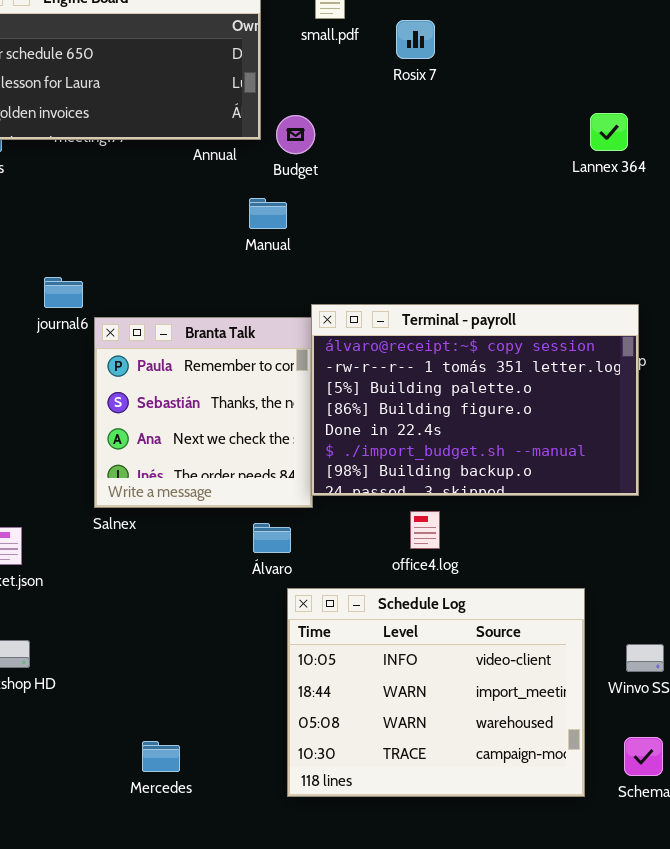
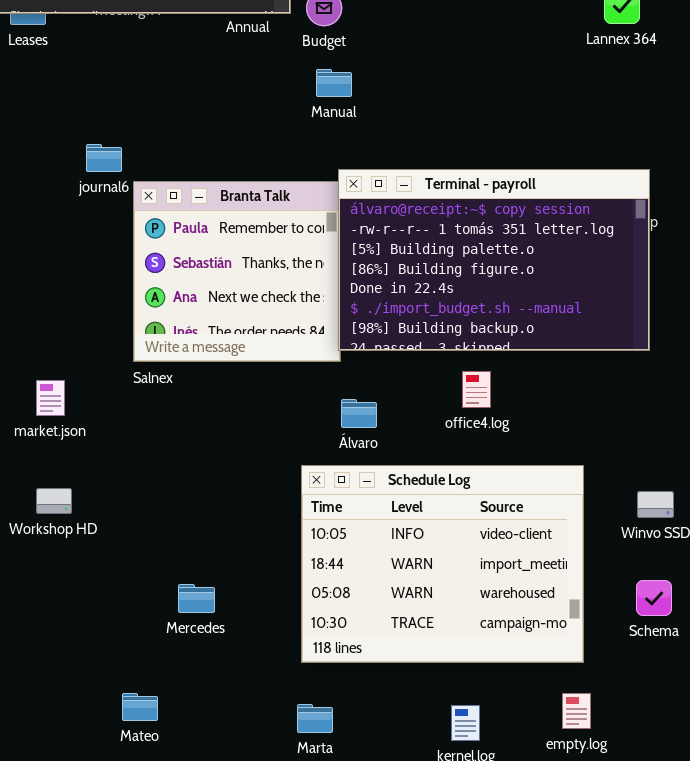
Manual: [249,198,287,229] -> [316,69,352,97], moved
office4.log: [410,511,440,549] -> [462,371,491,408], moved
Álvaro: [253,523,291,553] -> [341,399,377,428], moved
Schedule Log: [287,588,585,797] -> [301,465,584,663], moved

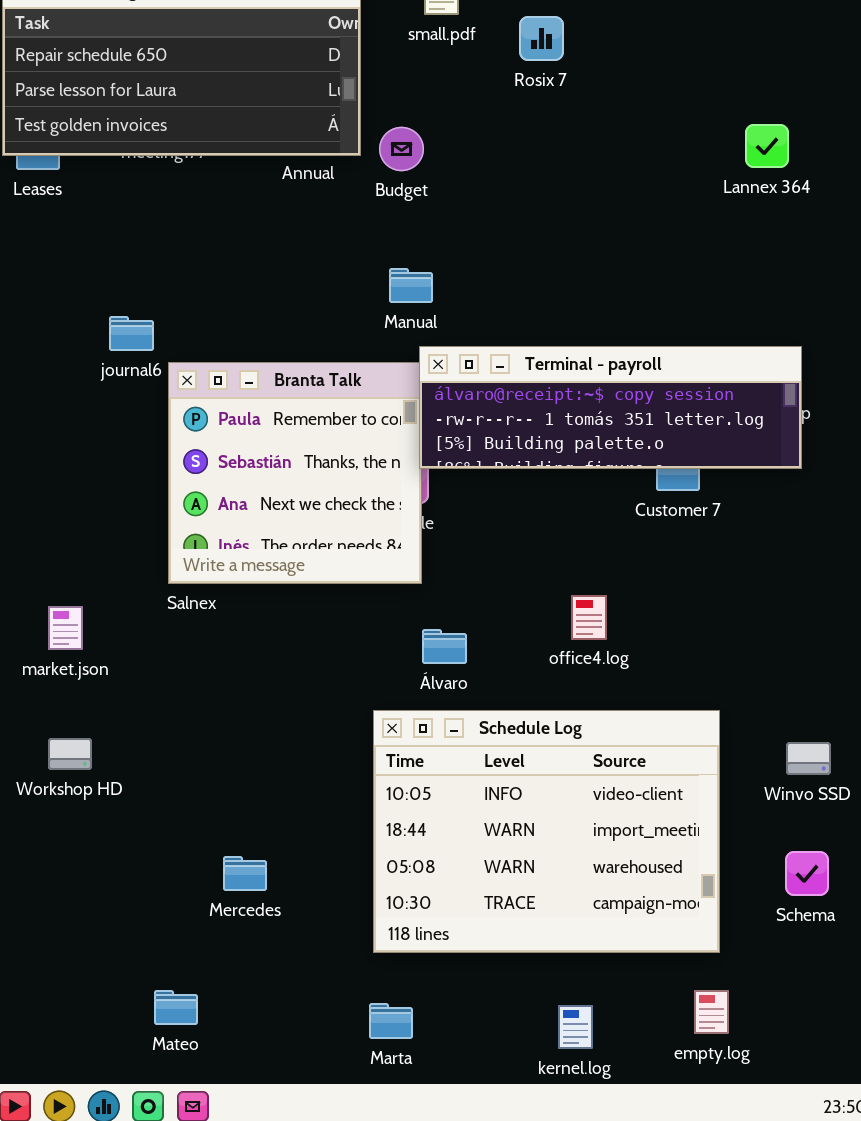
Manual: [316,69,352,97] -> [389,268,433,303], moved
Terminal - payroll: [338,169,650,351] -> [419,346,802,469], resized

